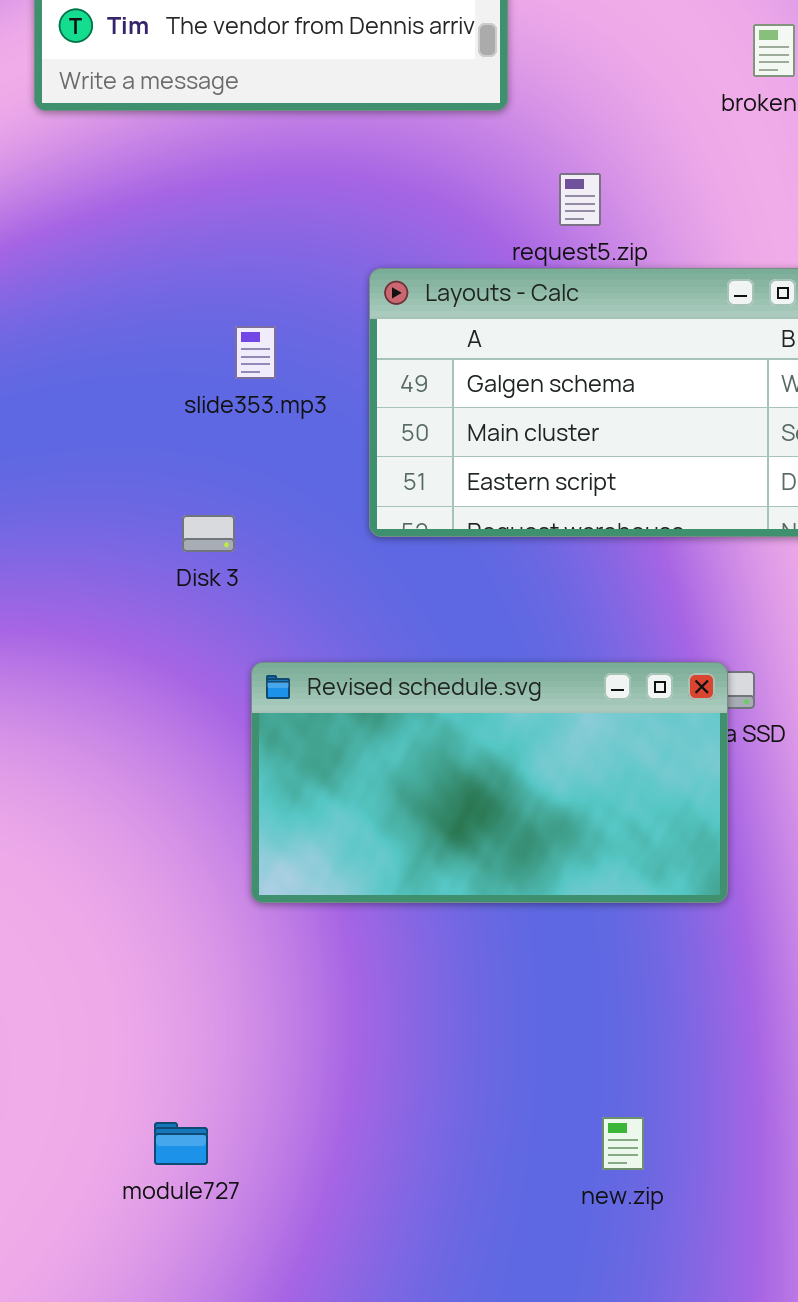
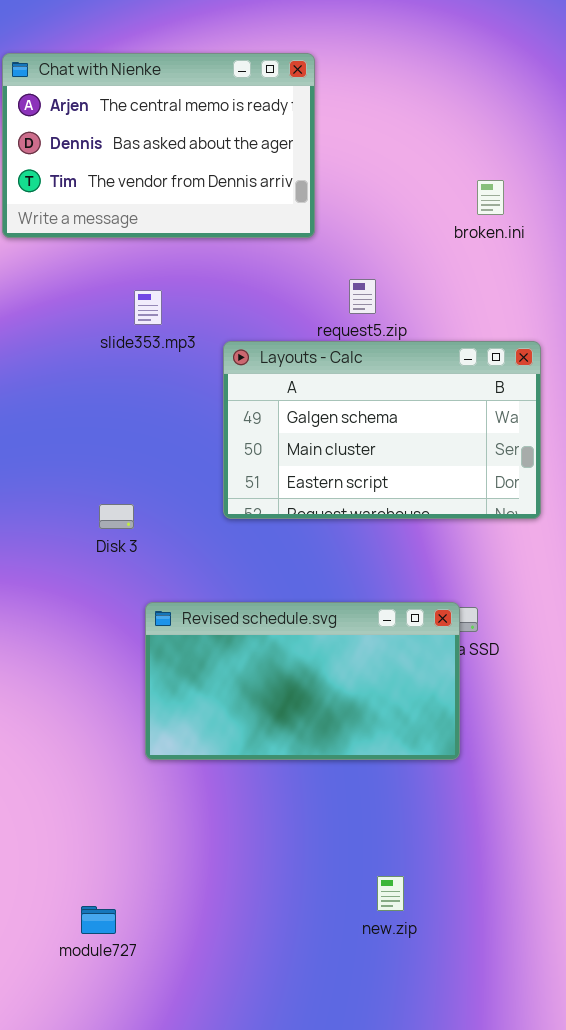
slide353.mp3: [235,326,276,379] -> [134,290,162,325], moved
new.zip: [602,1117,644,1170] -> [377,876,404,911], moved

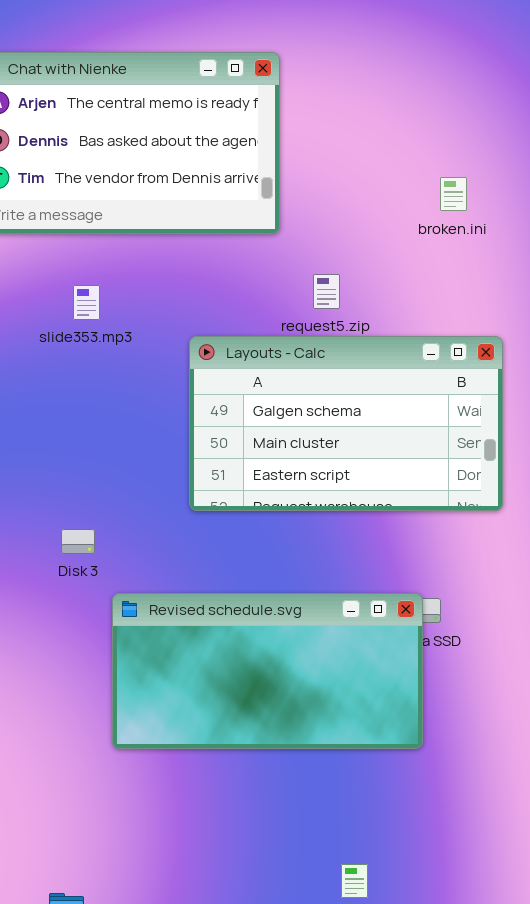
slide353.mp3: [134,290,162,325] -> [73,285,100,320], moved
Disk 3: [99,504,134,529] -> [61,529,95,554], moved

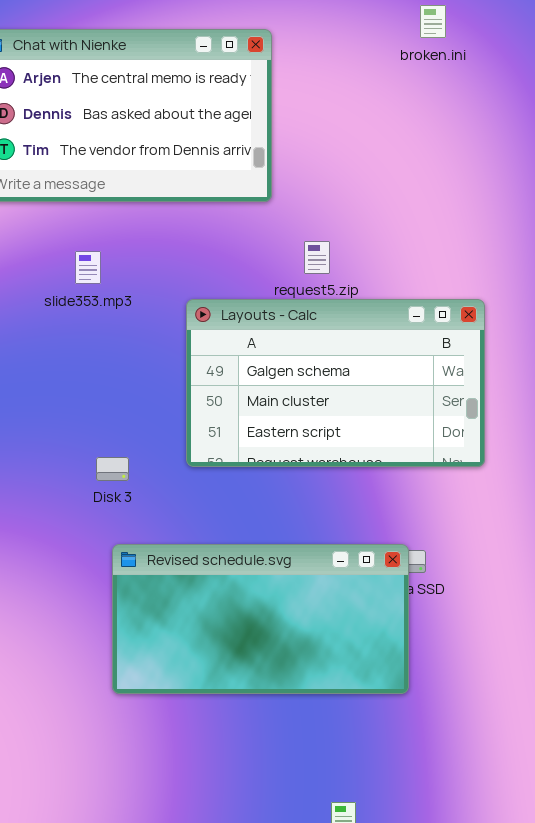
broken.ini: [440,177,467,211] -> [420,5,446,38], moved
Disk 3: [61,529,95,554] -> [96,457,129,481], moved

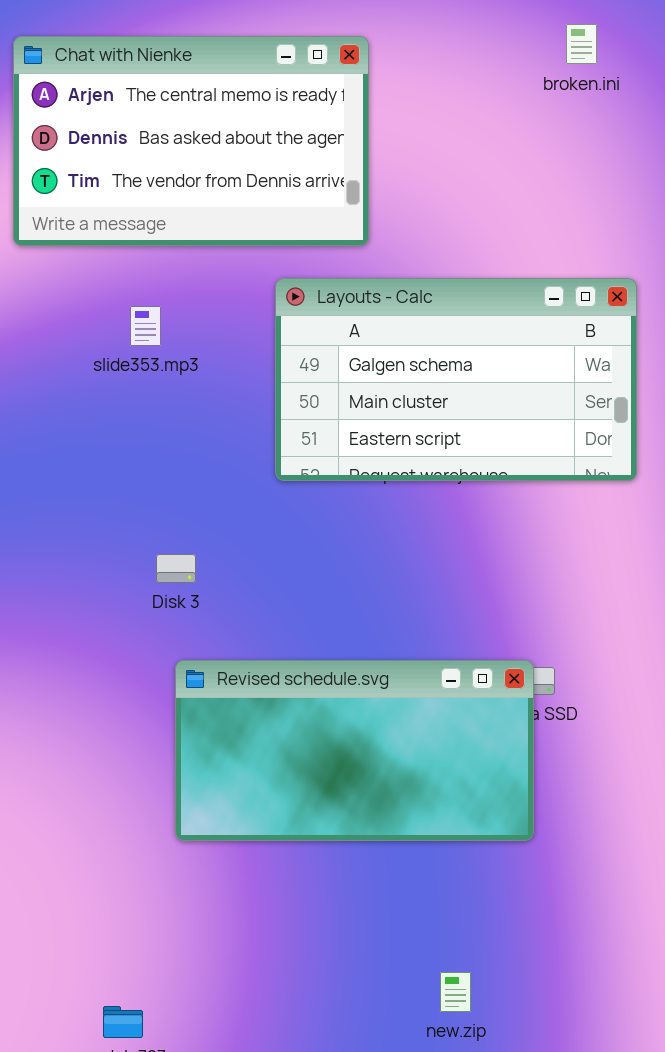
broken.ini: [420,5,446,38] -> [566,24,597,64], moved
Layouts - Calc: [186,299,485,467] -> [275,278,637,481], moved

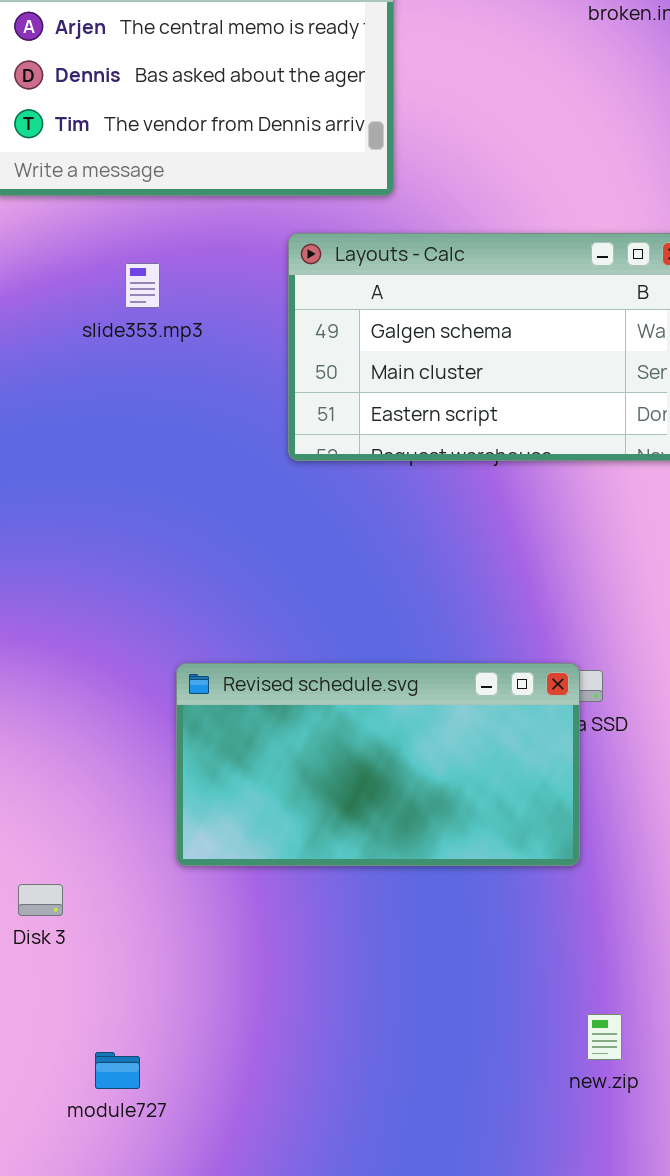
Disk 3: [156,554,196,583] -> [18,884,63,916], moved
new.zip: [440,972,471,1012] -> [587,1014,622,1060], moved

